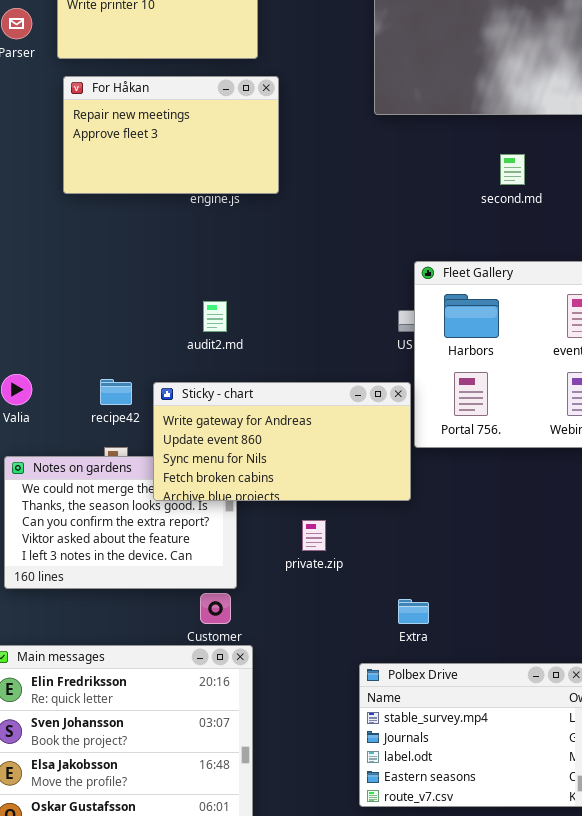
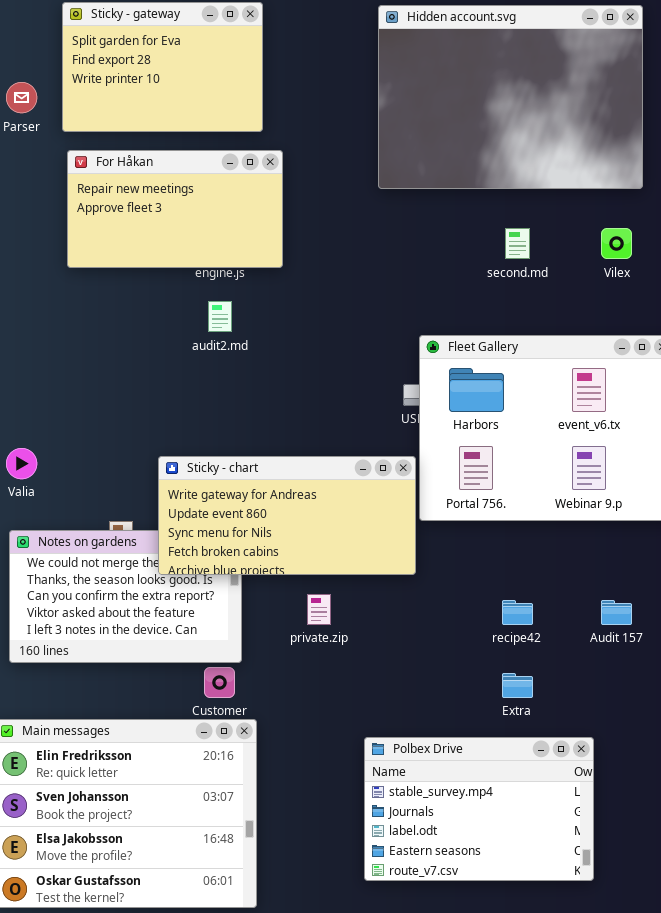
audit2.md: [203,301,227,332] -> [208,301,232,332], moved
recipe42: [100,379,132,405] -> [502,600,533,625], moved
Extra: [398,599,429,624] -> [502,673,533,698], moved

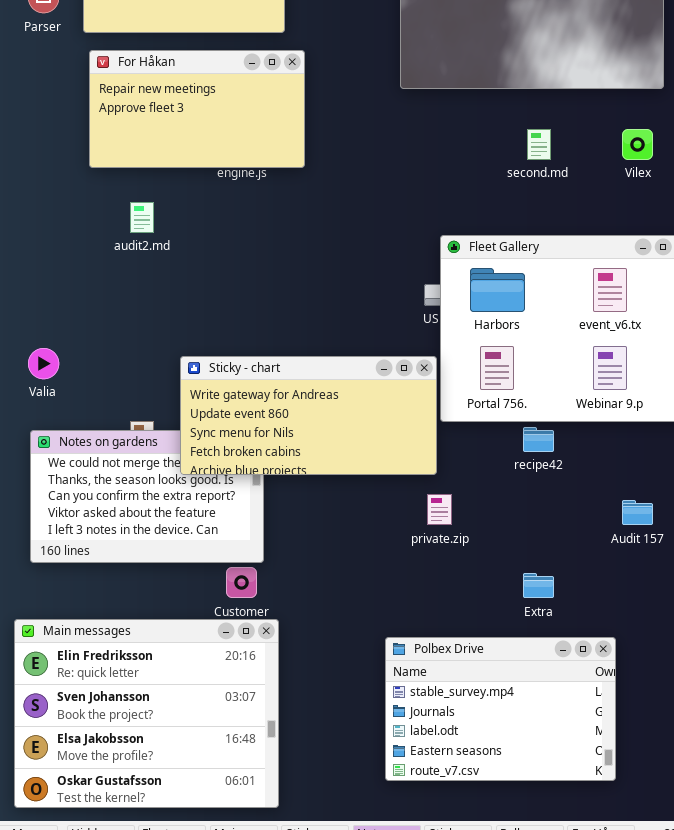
audit2.md: [208,301,232,332] -> [130,202,154,233], moved
private.zip: [307,594,331,625] -> [427,494,452,525], moved
recipe42: [502,600,533,625] -> [523,427,554,452], moved

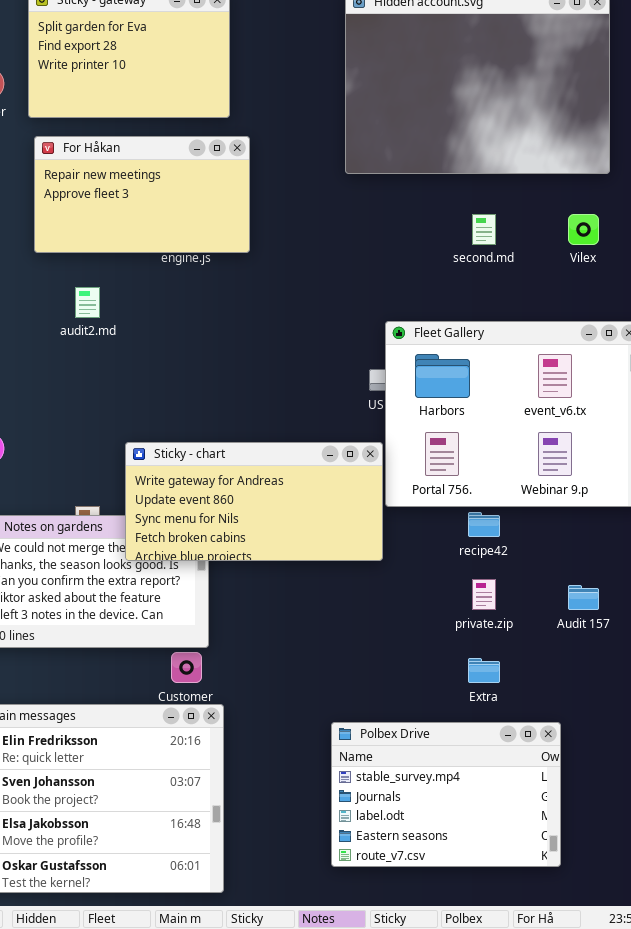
private.zip: [427,494,452,525] -> [472,579,496,610], moved

